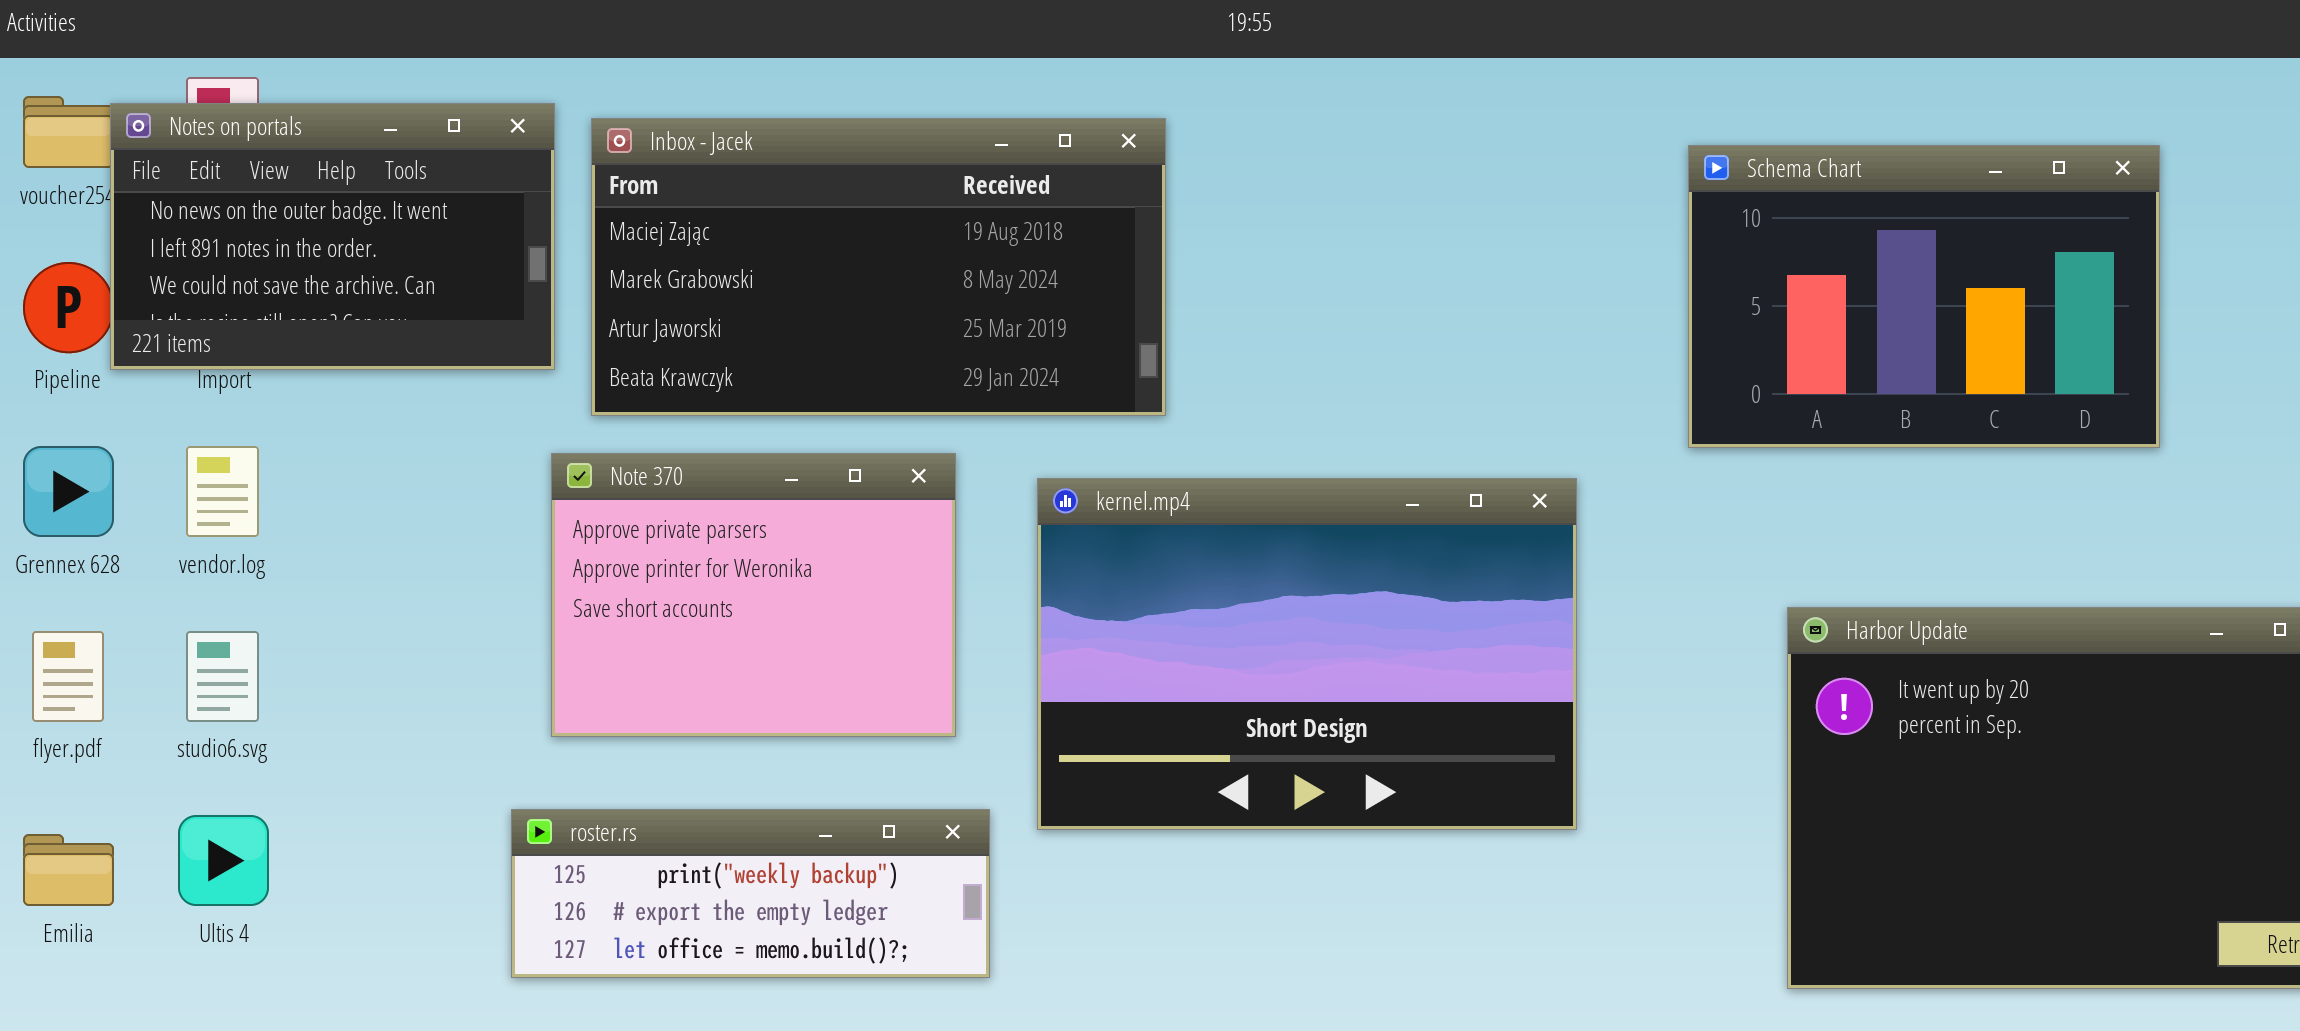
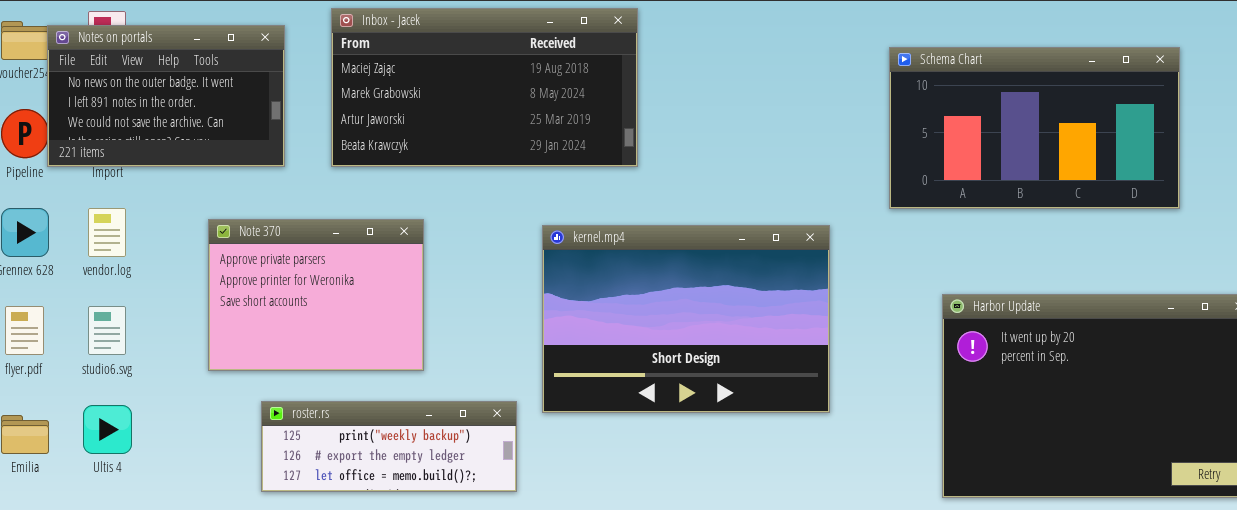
Inbox - Jacek: [591,118,1166,416] -> [331,8,638,167], moved
Schema Chart: [1688,145,2160,448] -> [889,47,1180,209], resized
Note 370: [551,453,956,737] -> [208,219,424,371], moved

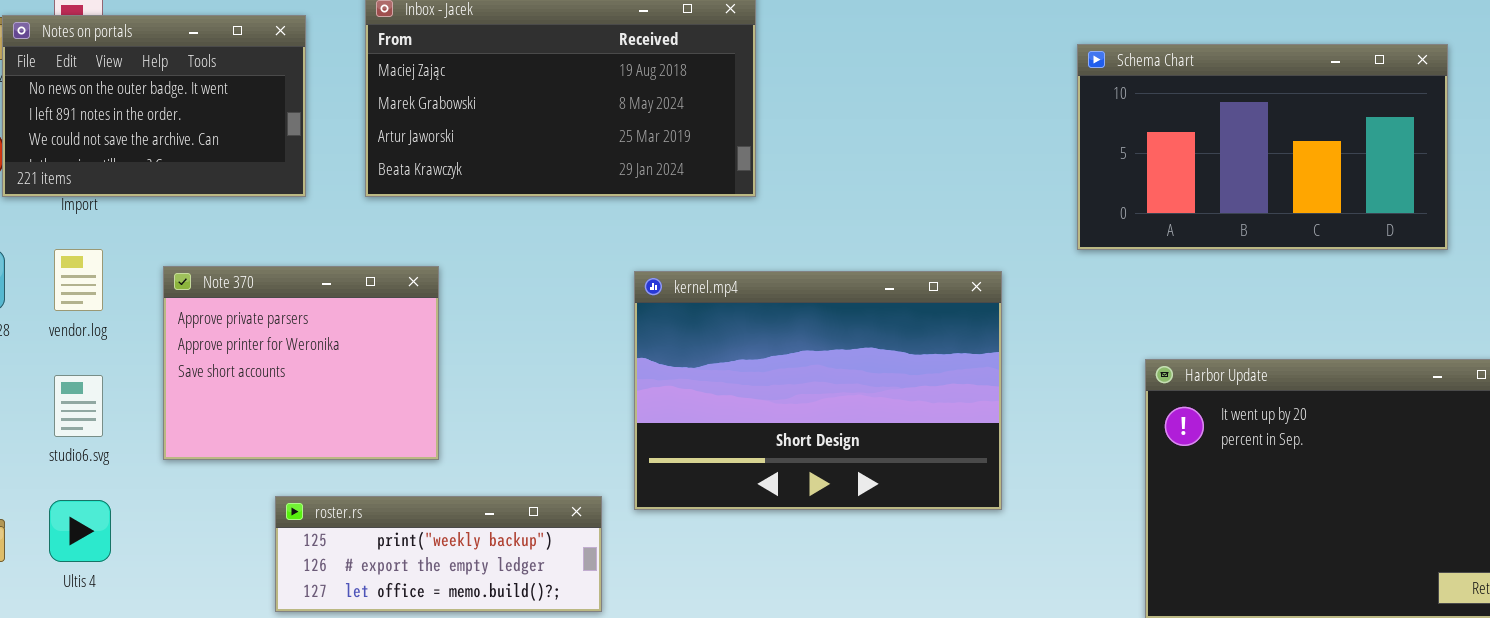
Note 370: [208,219,424,371] -> [163,266,439,460], moved

